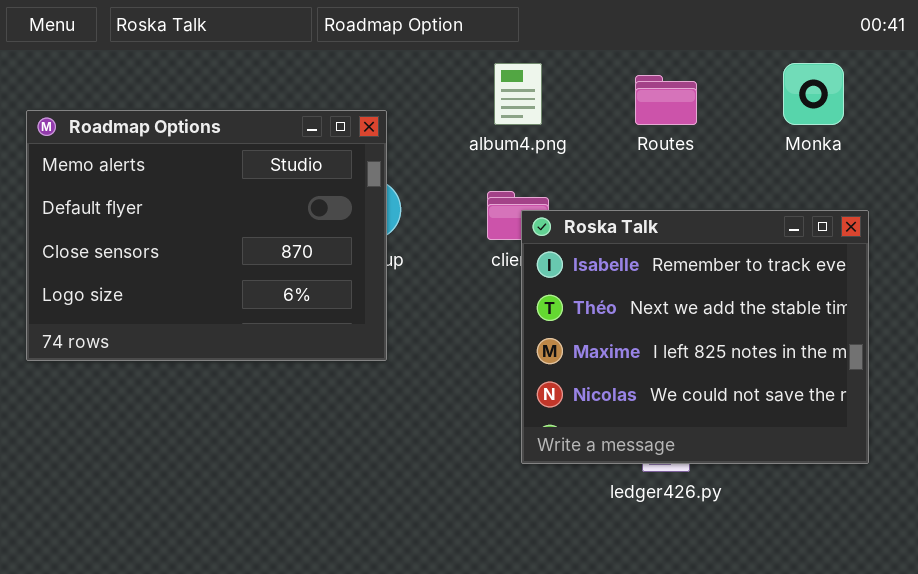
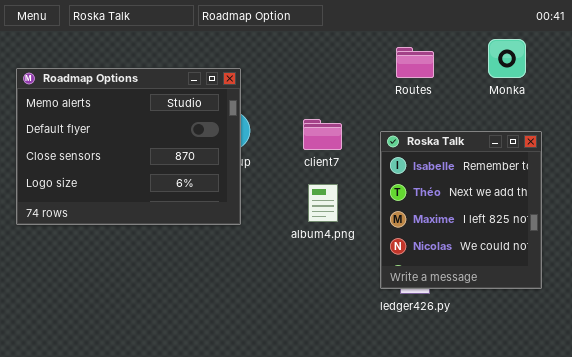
album4.png: [494,63,542,125] -> [308,184,338,222], moved
Roska Talk: [521,210,869,464] -> [380,131,542,289], resized

